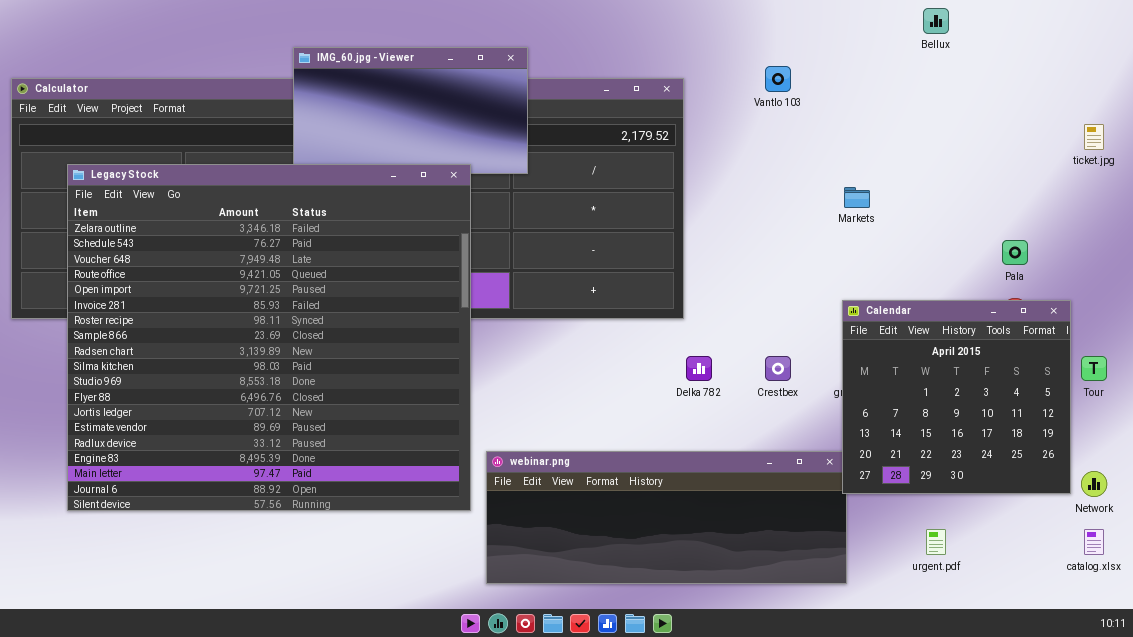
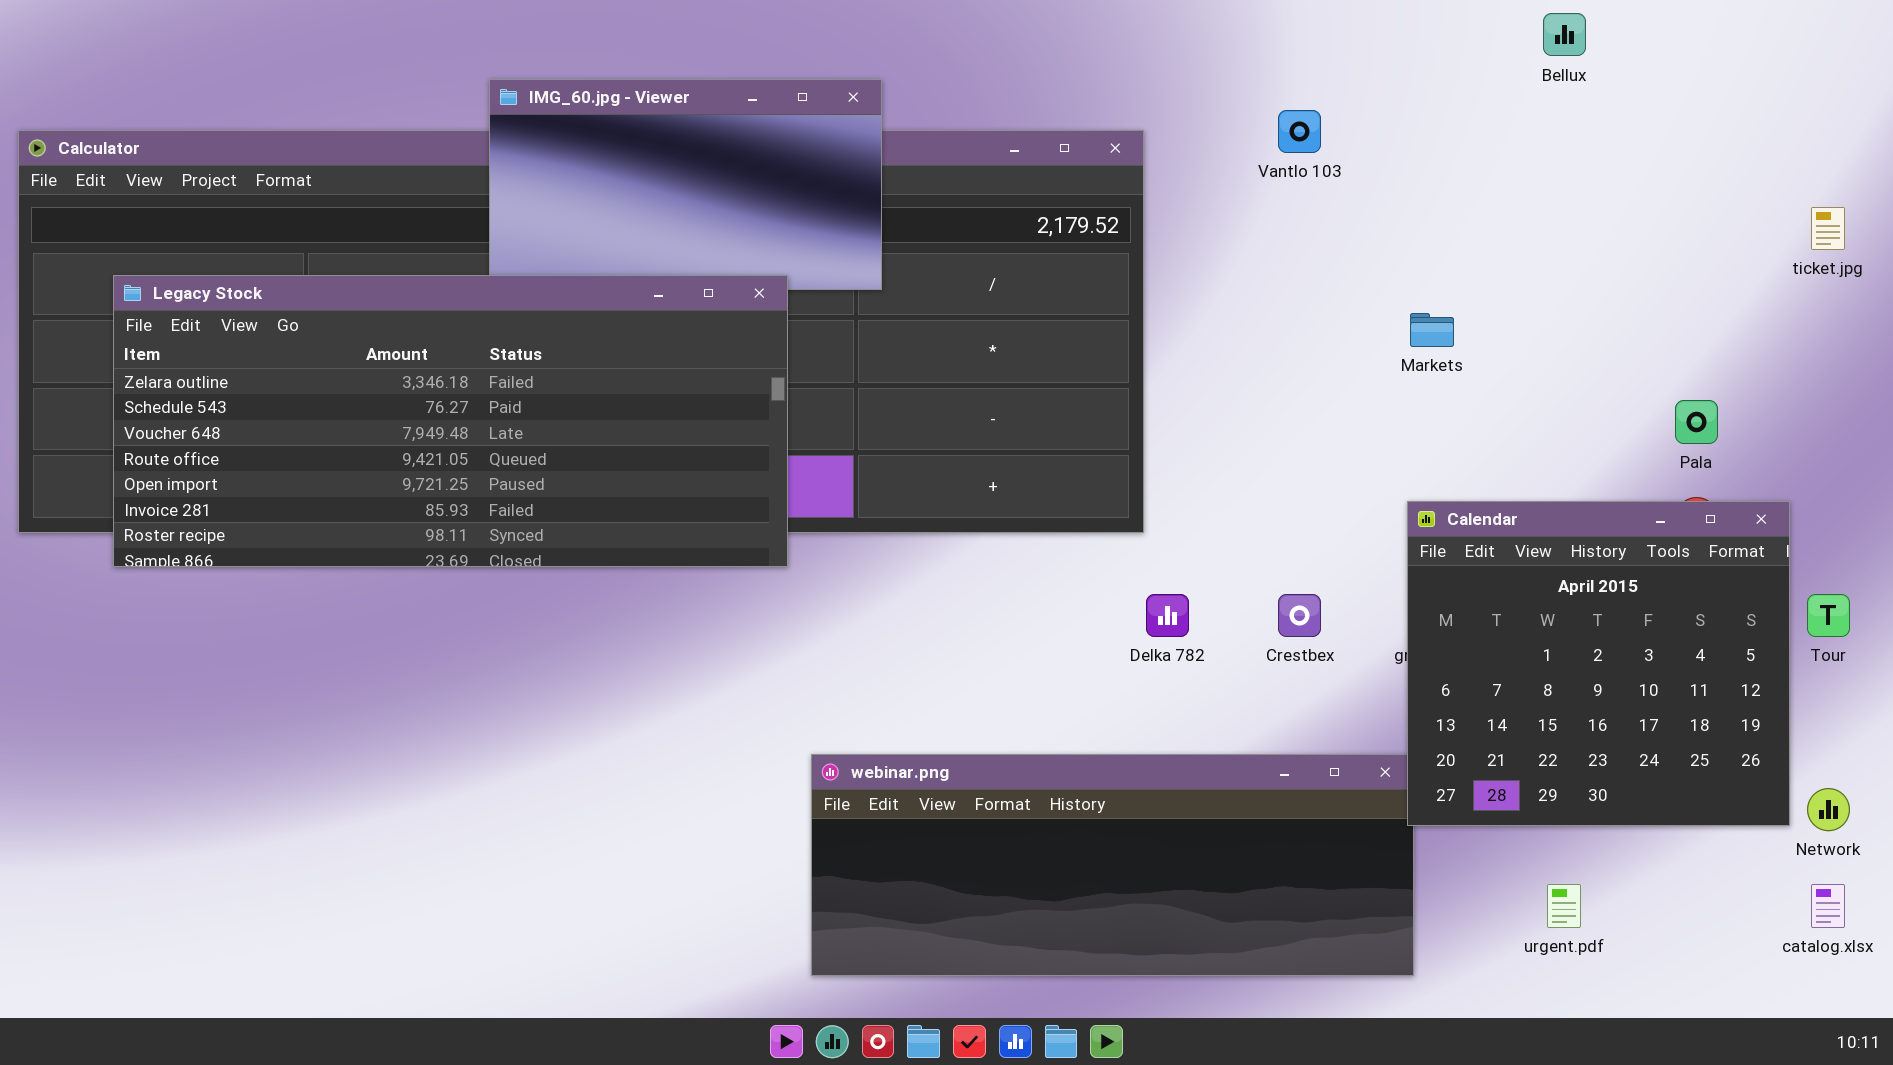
Legacy Stock: [67,164,471,511] -> [113,275,788,567], resized

